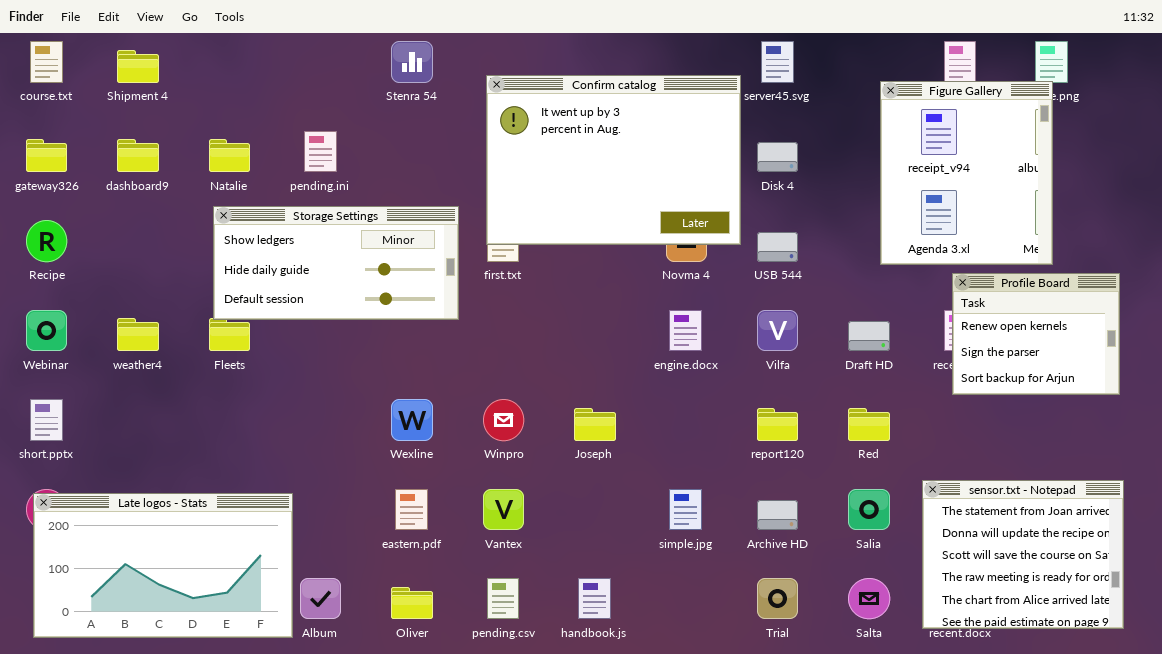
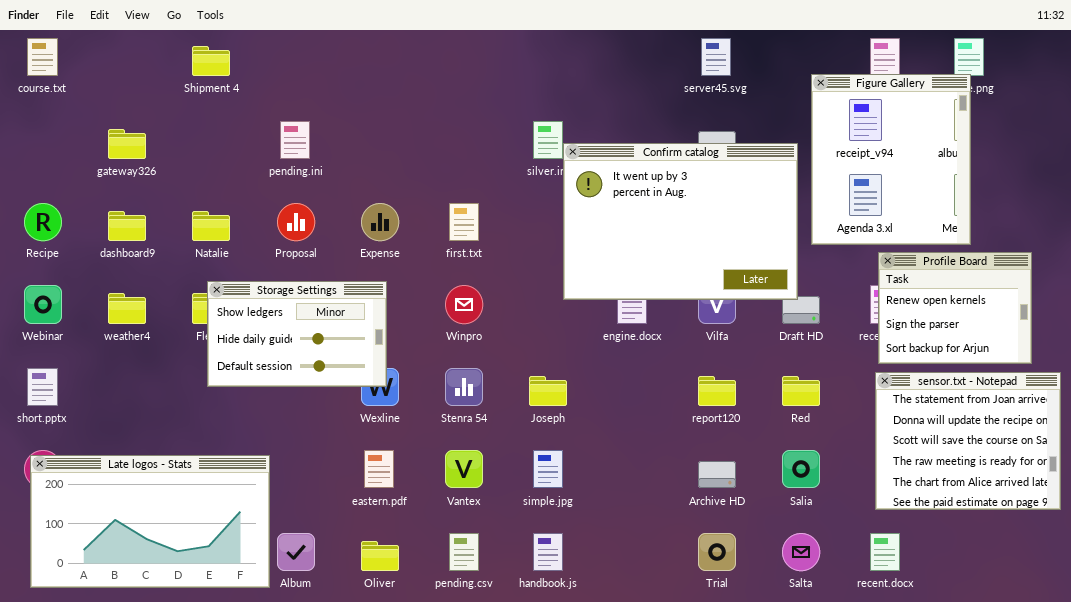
Stenra 54: [391,41,433,83] -> [445,368,483,406], moved
Shipment 4: [117,50,159,83] -> [192,46,230,76], moved
Confirm catalog: [486,75,741,245] -> [563,143,798,300], moved
gateway326: [26,139,67,172] -> [108,129,146,159], moved
dashboard9: [117,139,159,172] -> [108,211,146,241], moved
Natalie: [209,139,250,172] -> [192,211,230,241], moved
Storage Settings: [213,206,459,320] -> [207,281,387,387], moved, resized
Winpro: [483,399,524,441] -> [445,285,483,324], moved
sensor.txt - Notepad: [922,480,1124,629] -> [875,372,1061,510], moved
simple.jpg: [669,489,702,530] -> [533,450,563,488], moved

